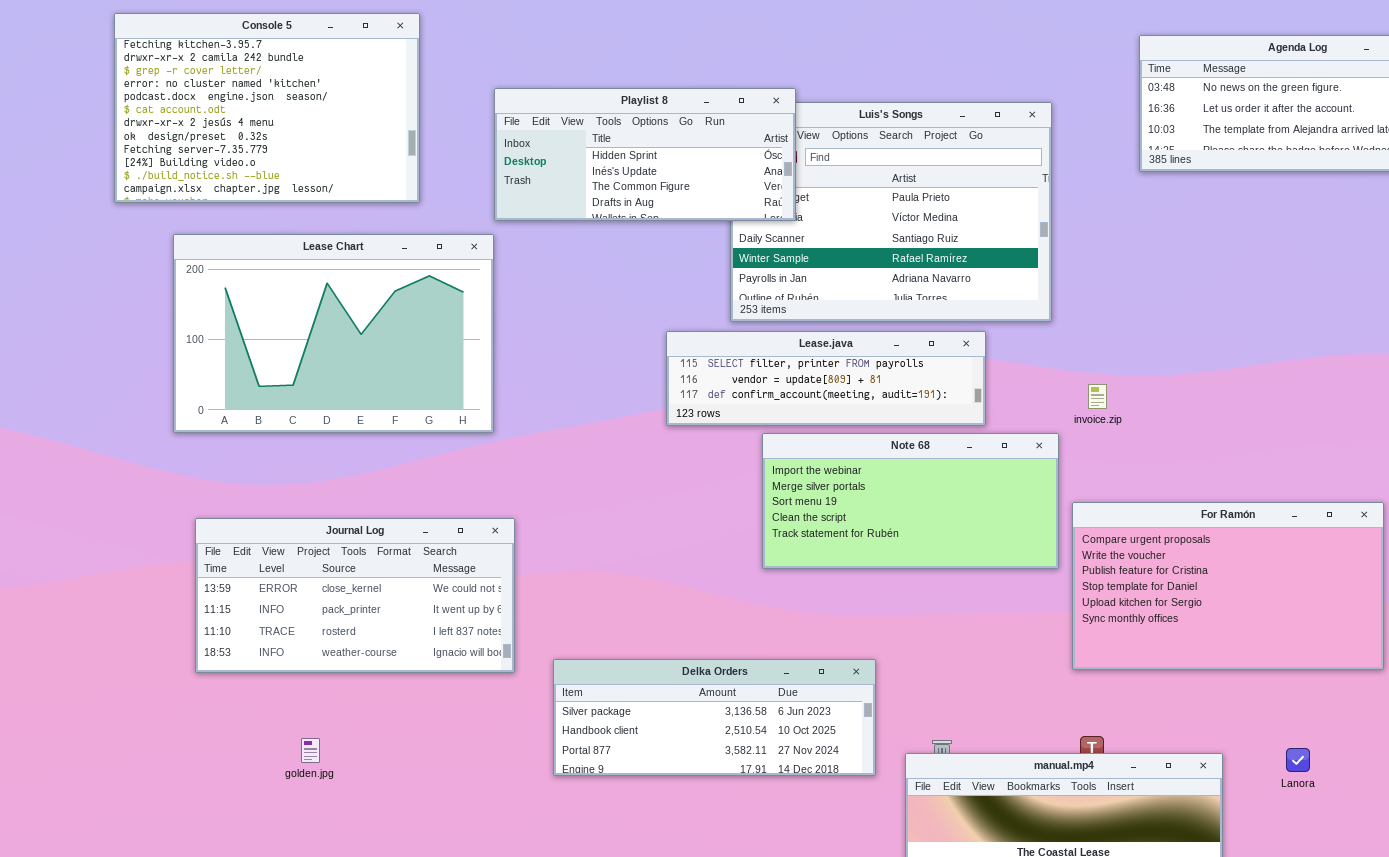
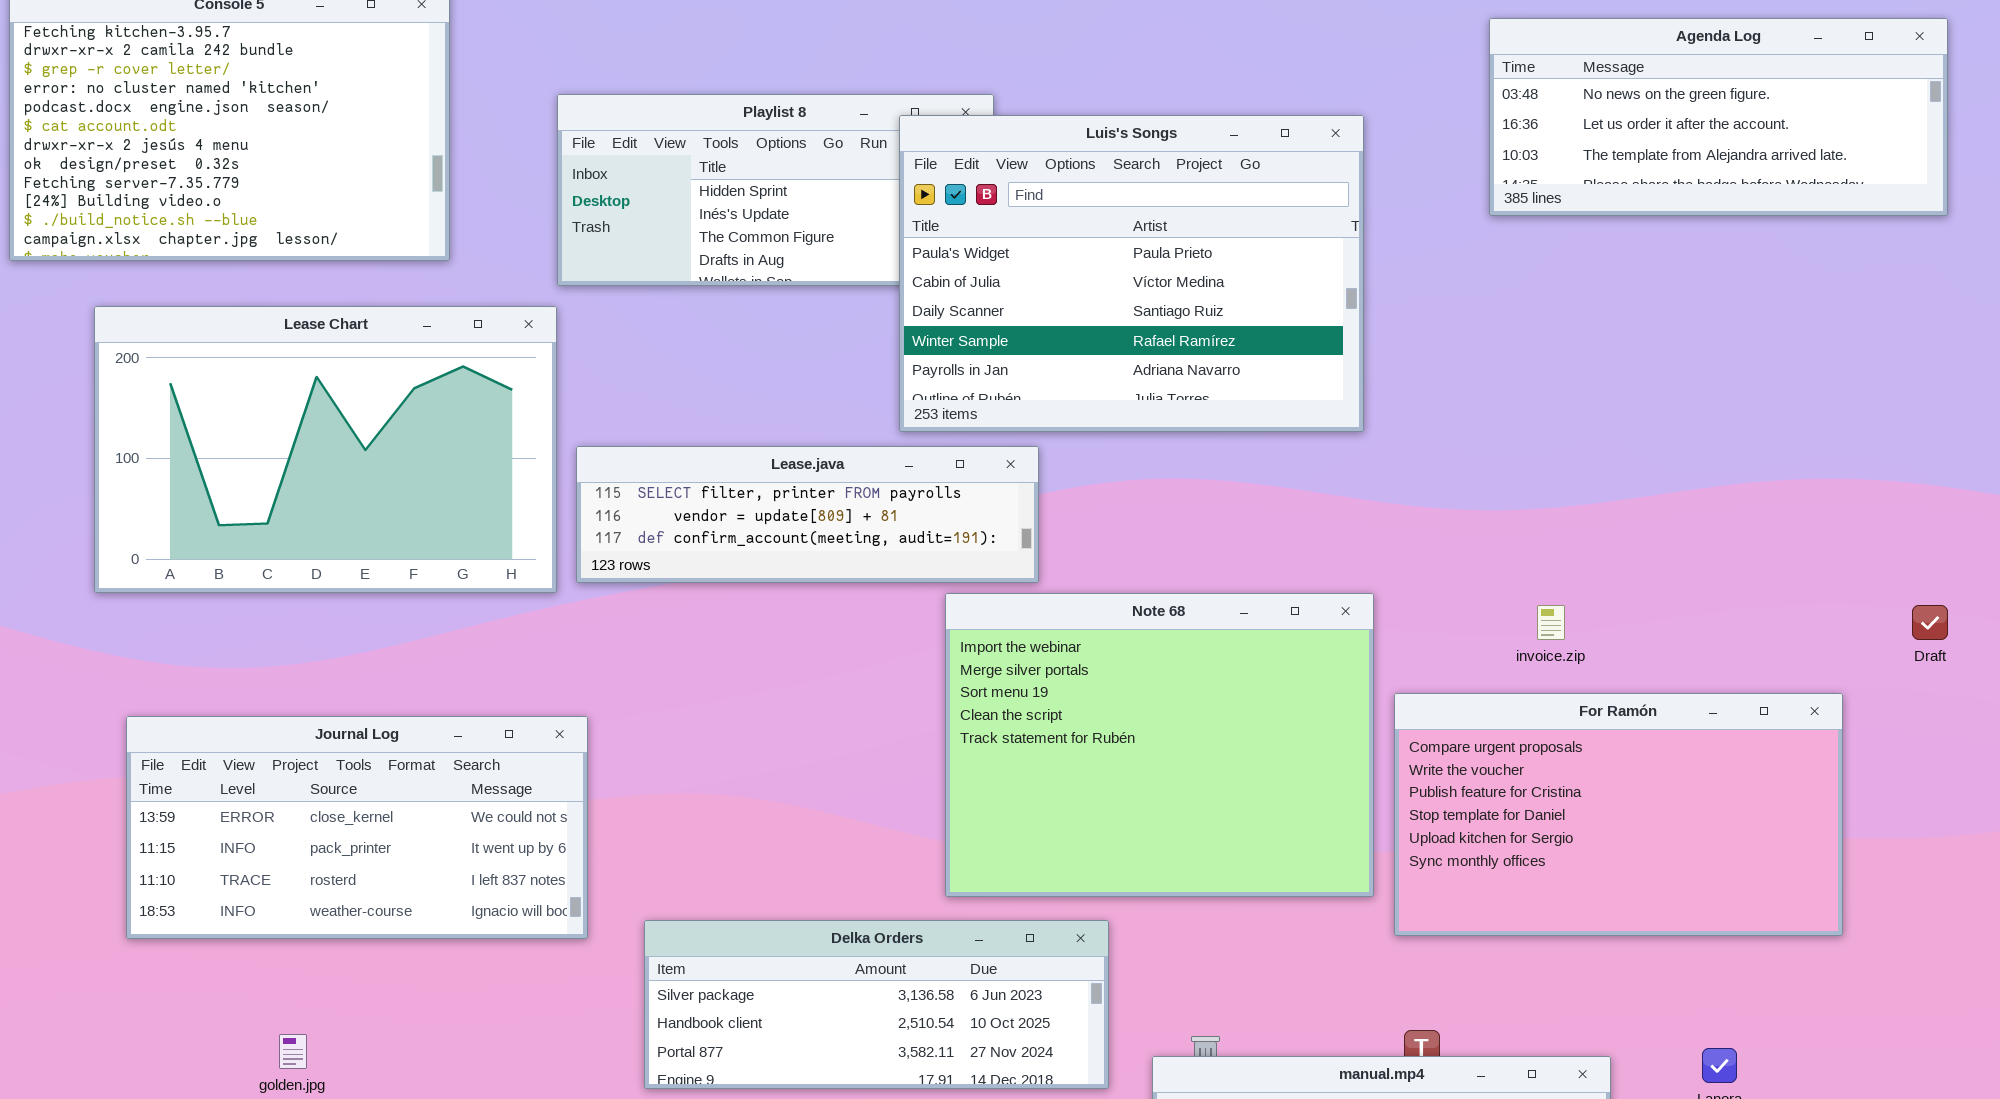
Luis's Songs: [730,102,1052,322] -> [899,115,1364,432], raised
Lease.java: [666,331,986,426] -> [576,446,1039,583], moved
invoice.zip: [1088,384,1107,409] -> [1537,605,1565,640], moved
Note 68: [762,433,1059,569] -> [945,593,1374,897], resized

